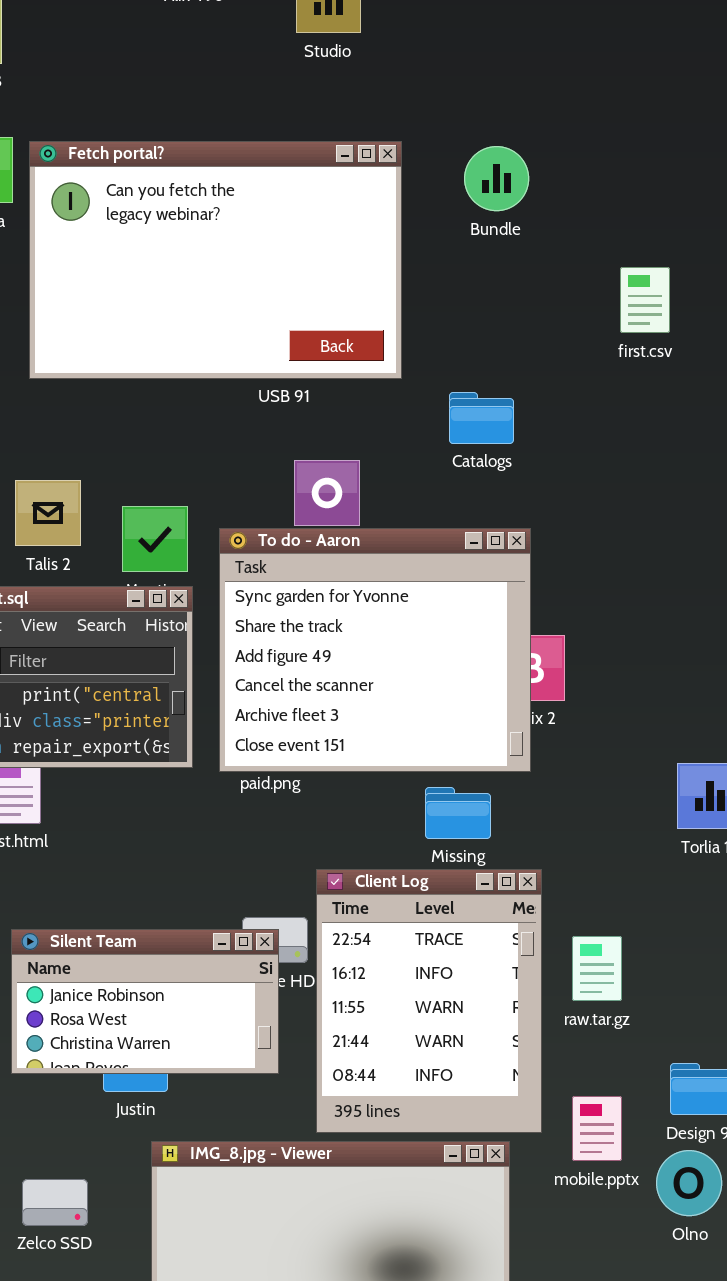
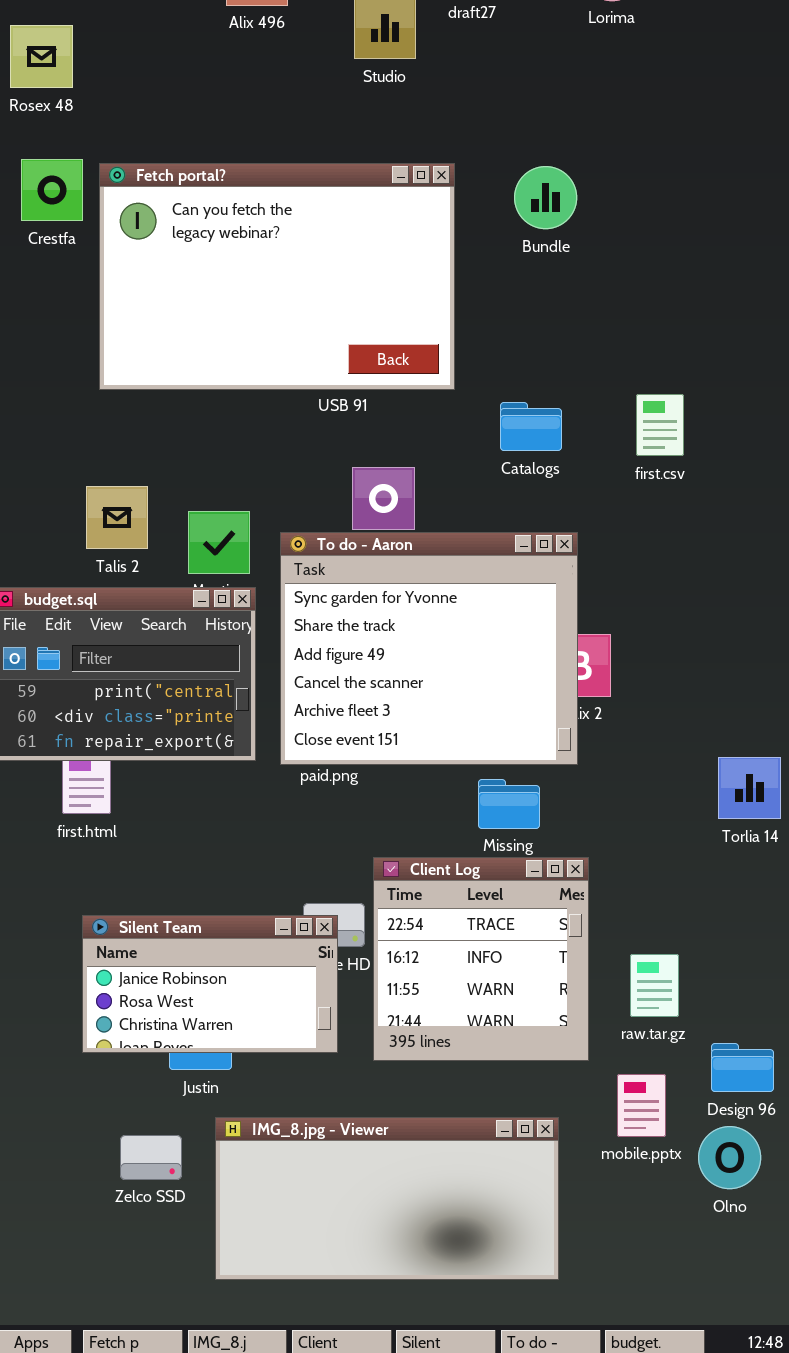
first.csv: [620,267,670,333] -> [636,394,684,456], moved
Client Log: [316,869,542,1133] -> [373,857,589,1061], resized
raw.tar.gz: [572,936,622,1001] -> [630,954,679,1017], moved
Zelco SSD: [22,1179,88,1226] -> [120,1135,182,1180], moved

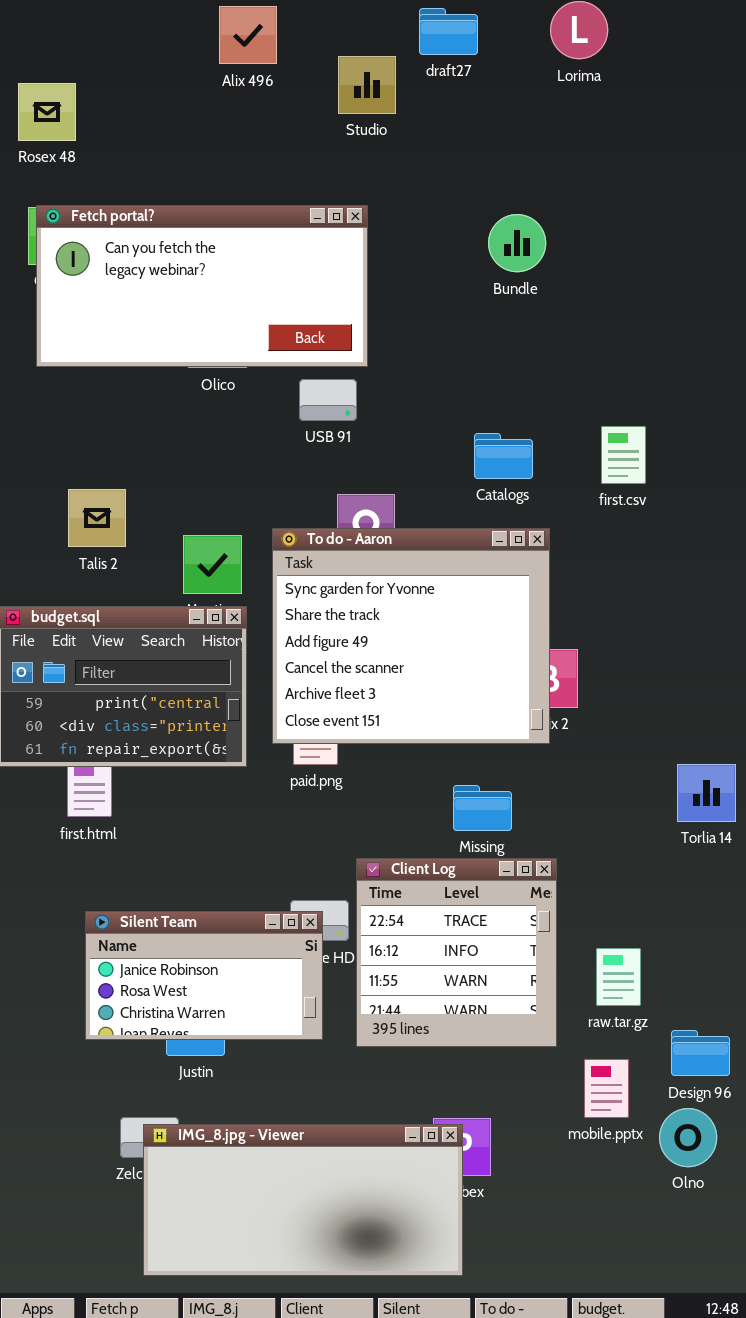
Fetch portal?: [99,163,455,390] -> [36,205,368,367], moved, resized
Talis 2: [86,486,148,549] -> [68,489,126,547], moved
To do - Aaron: [280,532,578,765] -> [272,528,550,744], moved
IMG_8.jpg - Viewer: [215,1117,559,1280] -> [143,1124,463,1276], moved

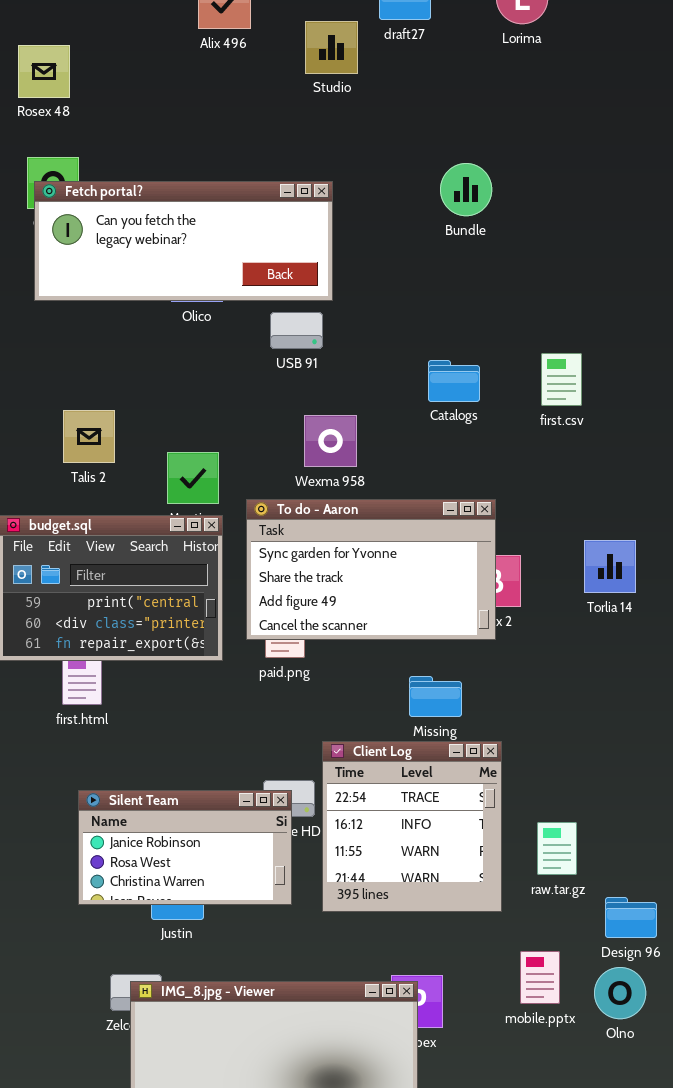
Fetch portal?: [36,205,368,367] -> [34,181,333,301], resized
To do - Aaron: [272,528,550,744] -> [246,499,496,640], resized
Torlia 14: [677,764,736,822] -> [584,540,636,593], moved
mobile.pptx: [584,1059,629,1118] -> [520,951,560,1004], moved

